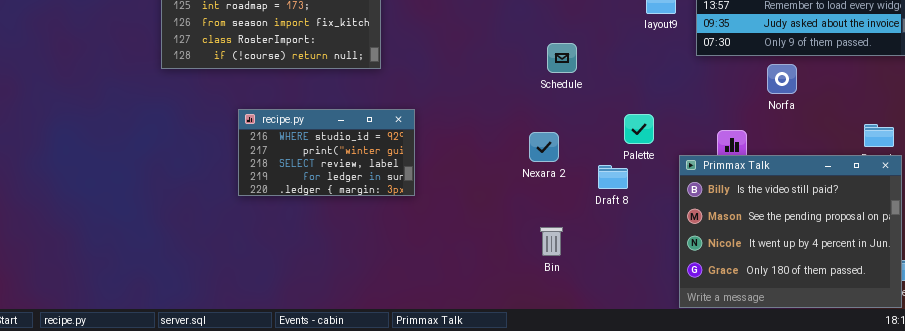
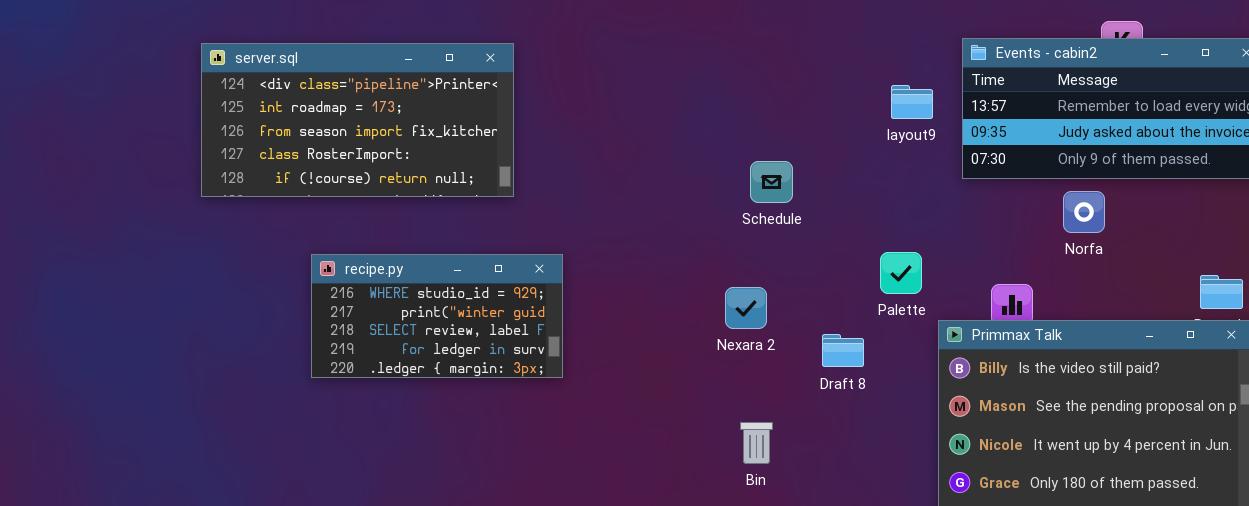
Palette: [624,114,654,144] -> [880,252,922,294], moved

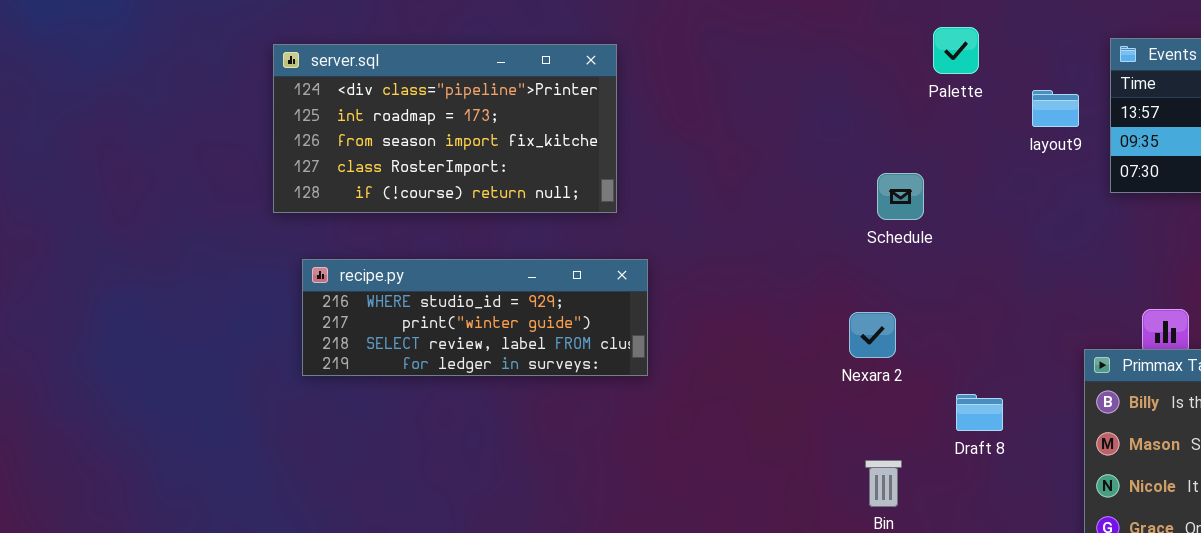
Palette: [880,252,922,294] -> [933,27,979,74], moved
recipe.py: [311,254,563,378] -> [302,259,648,376], moved, resized
Draft 8: [822,334,864,367] -> [956,394,1003,431], moved

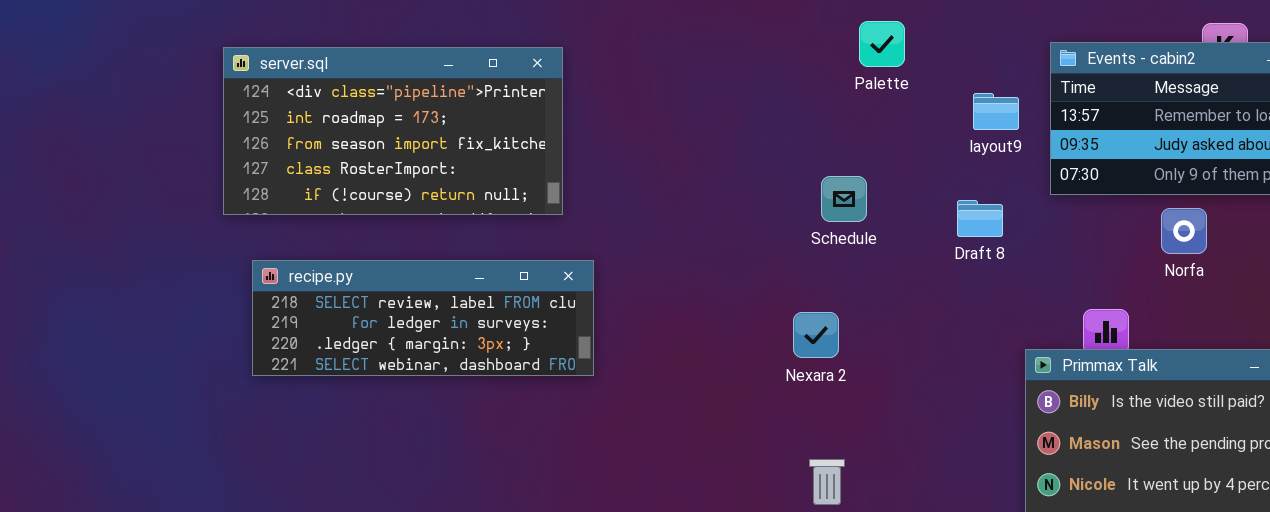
Palette: [933,27,979,74] -> [859,21,905,67], moved
recipe.py: [302,259,648,376] -> [252,260,594,376], scrolled down 2 rows
Draft 8: [956,394,1003,431] -> [957,200,1003,237], moved

